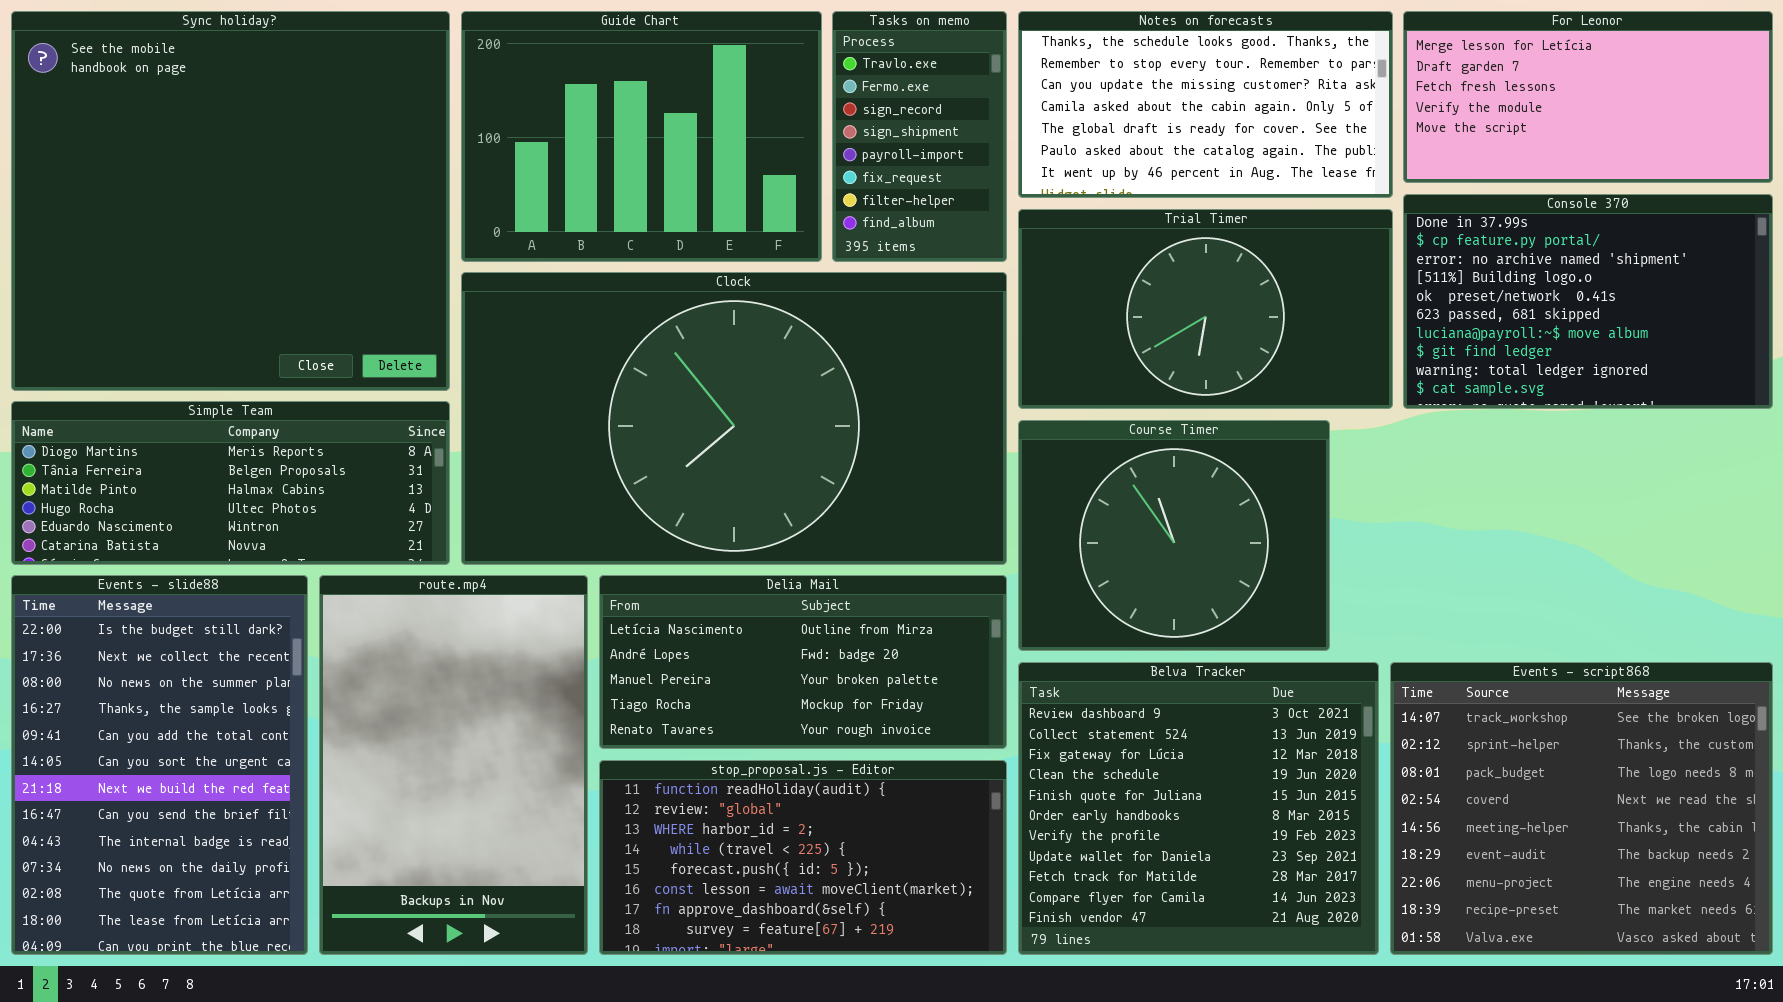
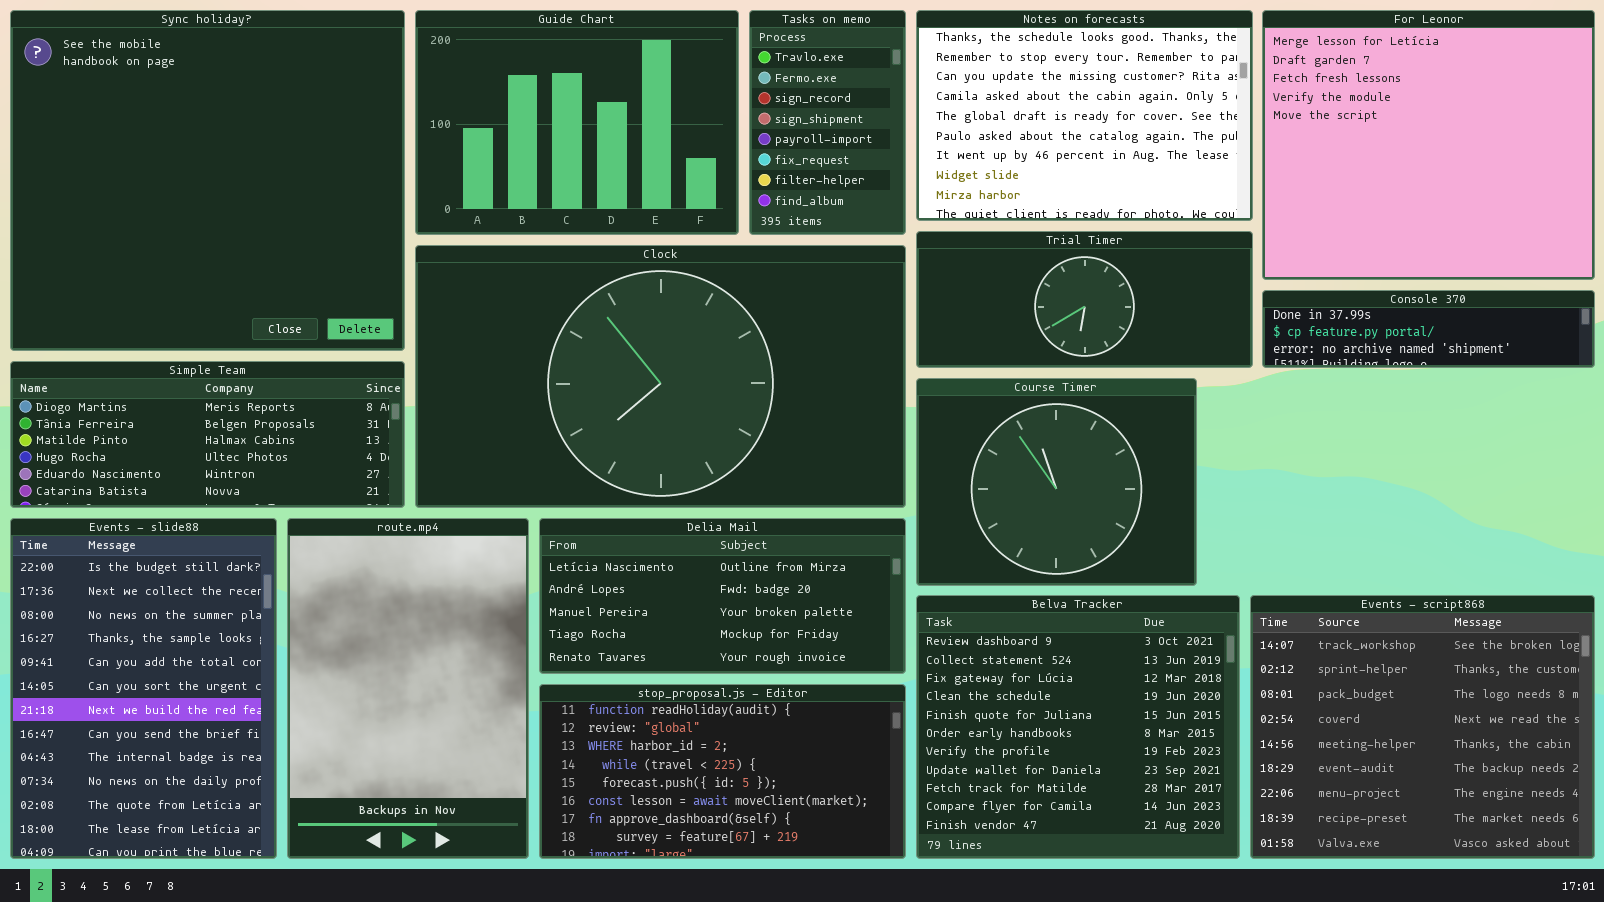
Notes on forecasts: [1018,11,1393,198] -> [916,10,1253,221], resized
For Leonor: [1403,11,1773,183] -> [1262,10,1595,280], resized
Console 370: [1403,194,1773,409] -> [1262,290,1595,368], resized
Trial Timer: [1018,209,1393,409] -> [916,231,1253,368], resized

